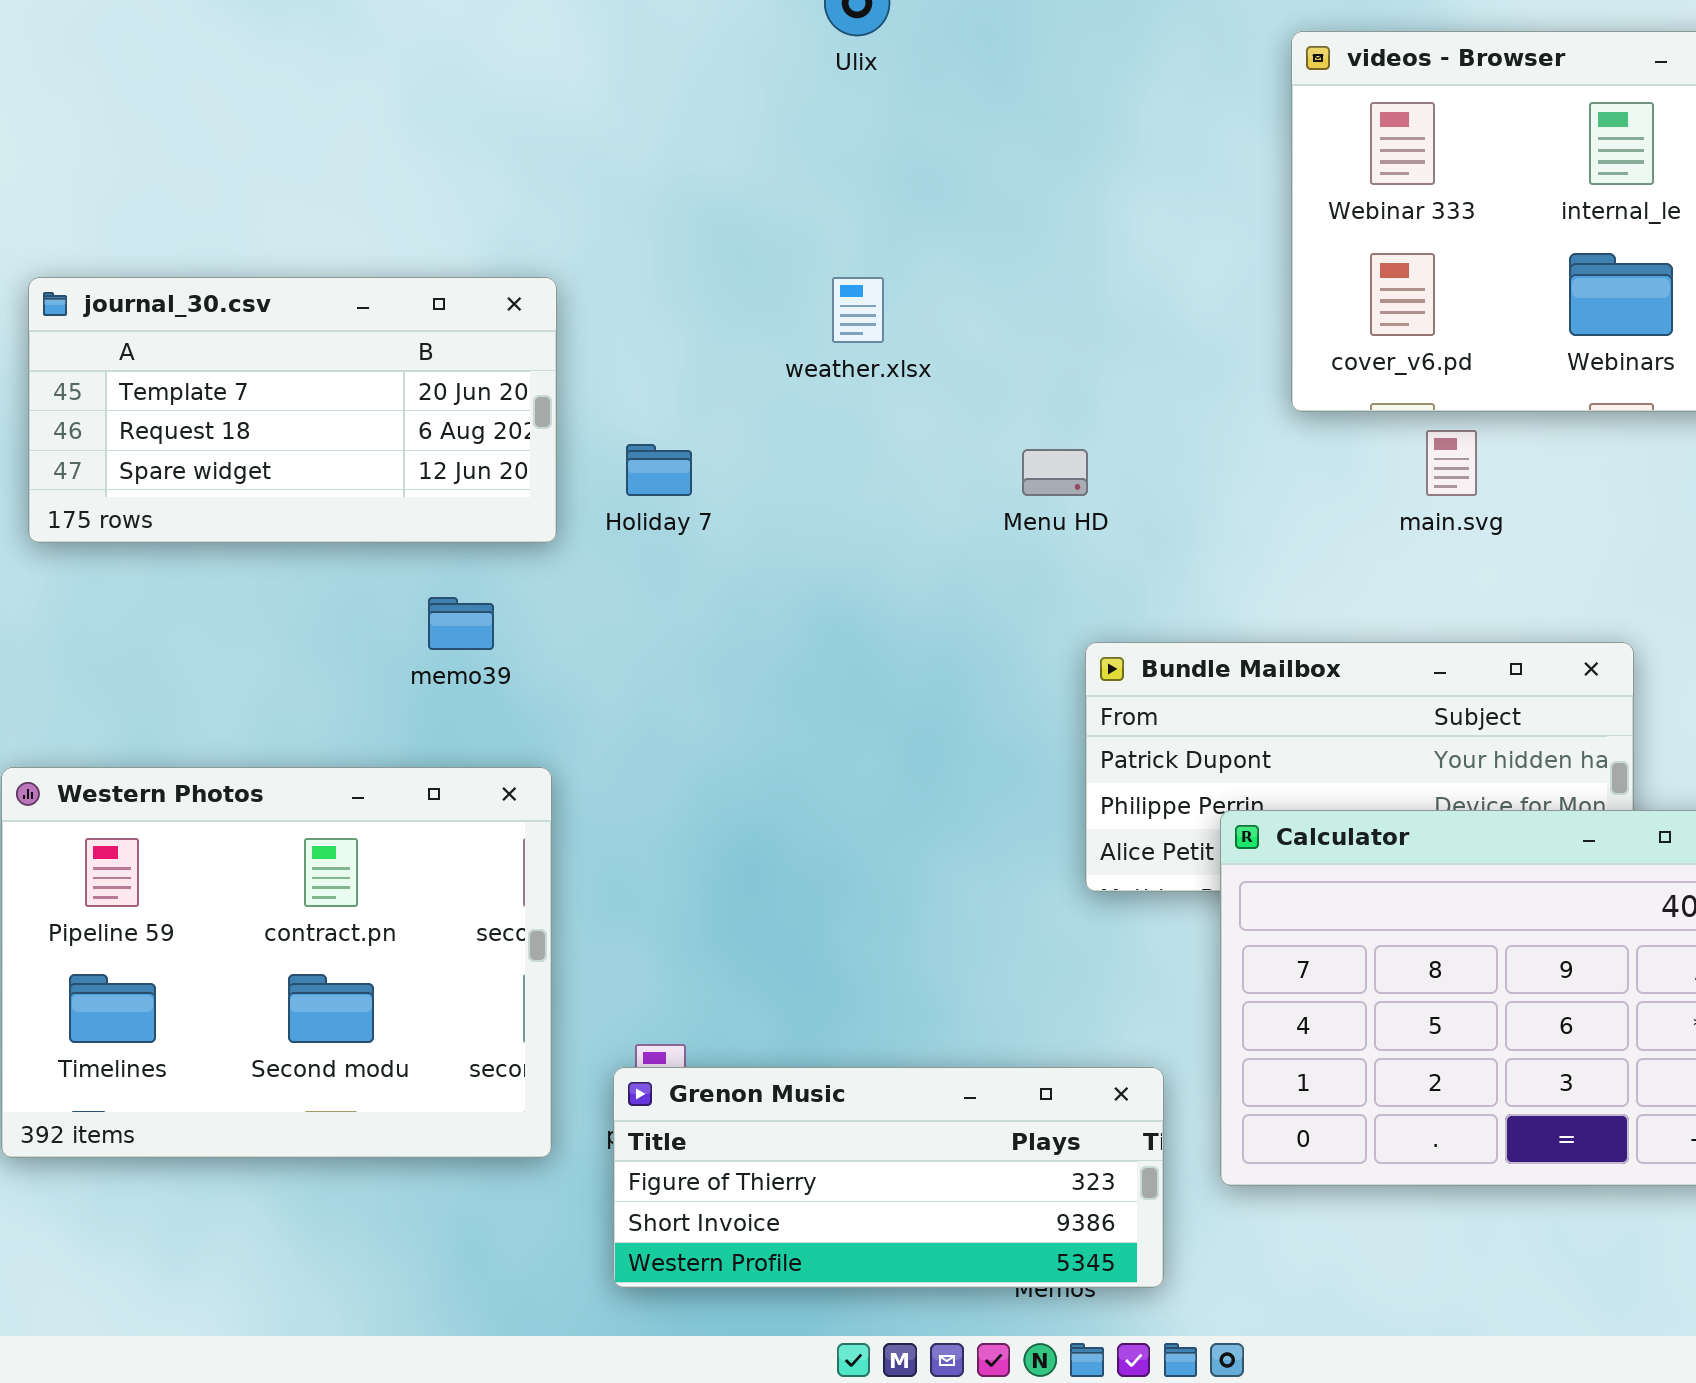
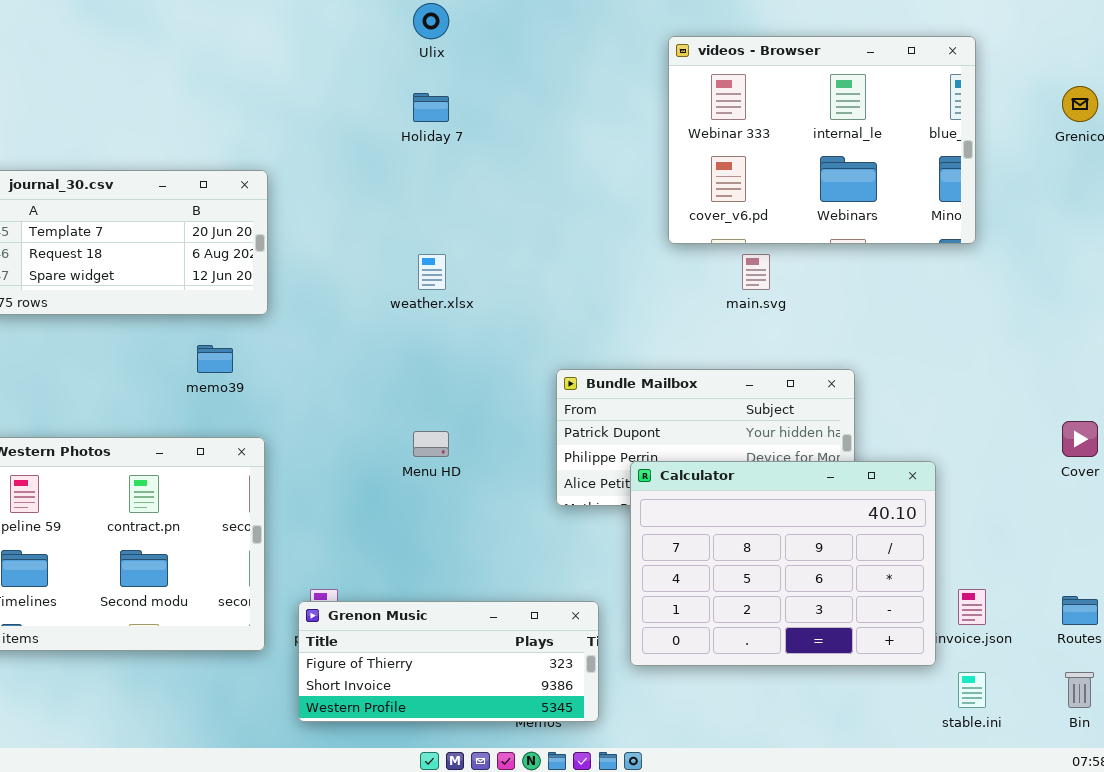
weather.xlsx: [832,277,884,343] -> [418,254,446,290], moved
Holiday 7: [626,444,692,496] -> [413,93,449,122], moved
Menu HD: [1022,449,1088,496] -> [413,431,449,457], moved

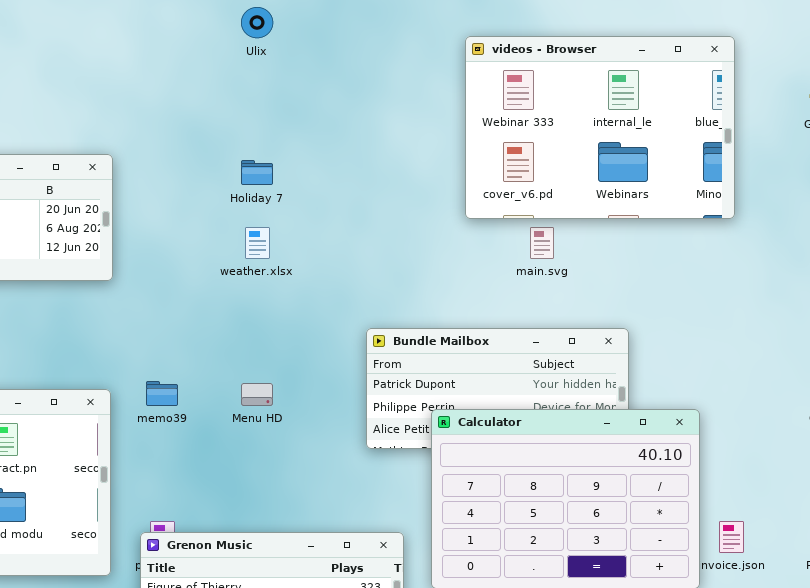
Holiday 7: [413,93,449,122] -> [241,160,273,185], moved
memo39: [197,345,233,373] -> [146,381,178,406], moved

